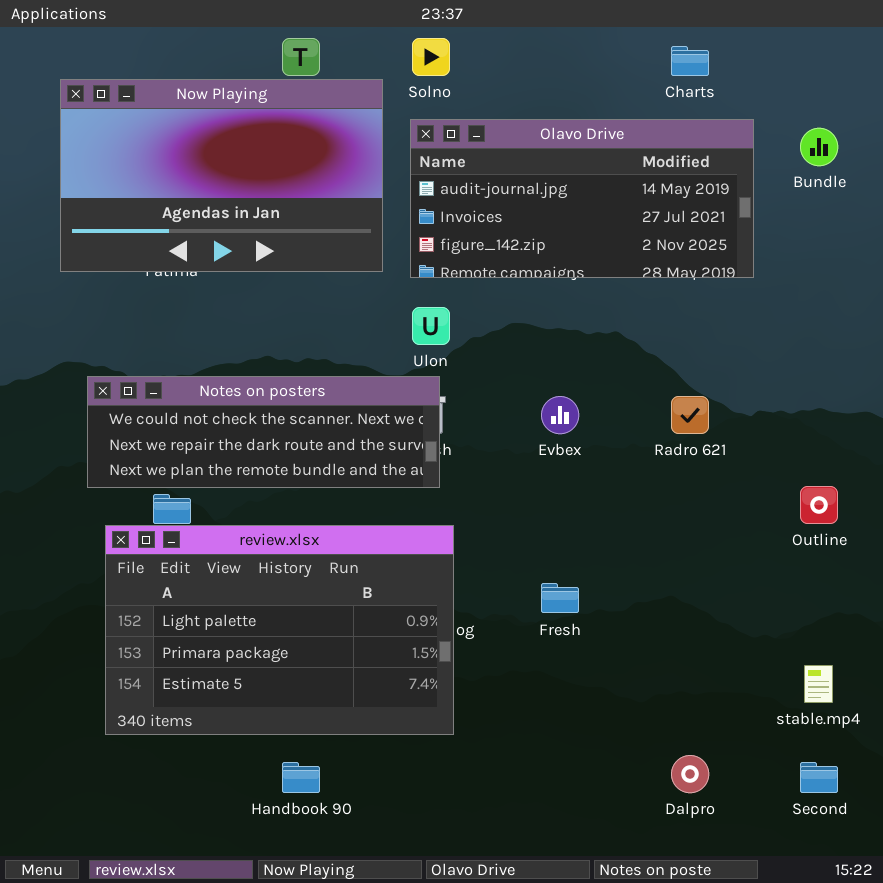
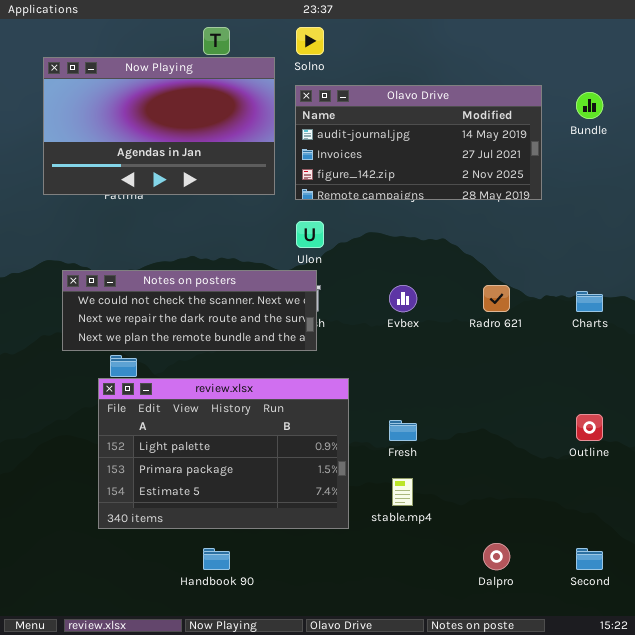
Charts: [671,46,709,76] -> [576,291,603,312], moved
Outline: [800,486,838,524] -> [576,414,603,441], moved
review.xlsx: [105,525,454,735] -> [98,378,349,529], moved
stable.mp4: [804,665,833,703] -> [392,478,413,506], moved

